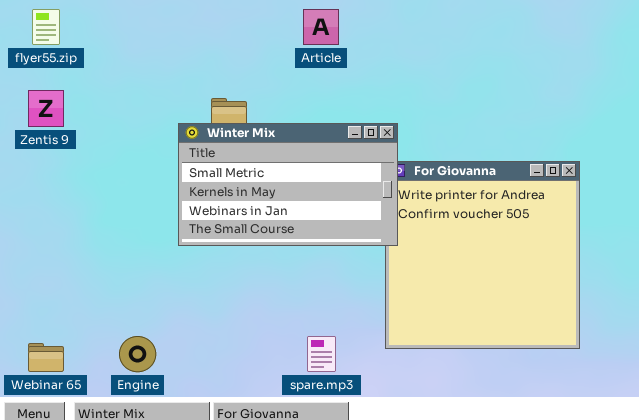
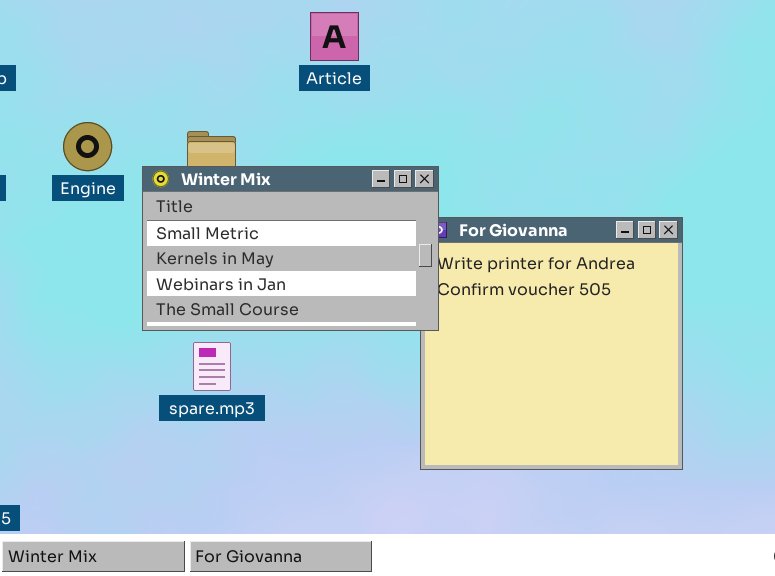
Engine: [119,336,156,372] -> [63,122,112,171], moved
spare.mp3: [307,336,336,372] -> [193,342,231,391], moved

